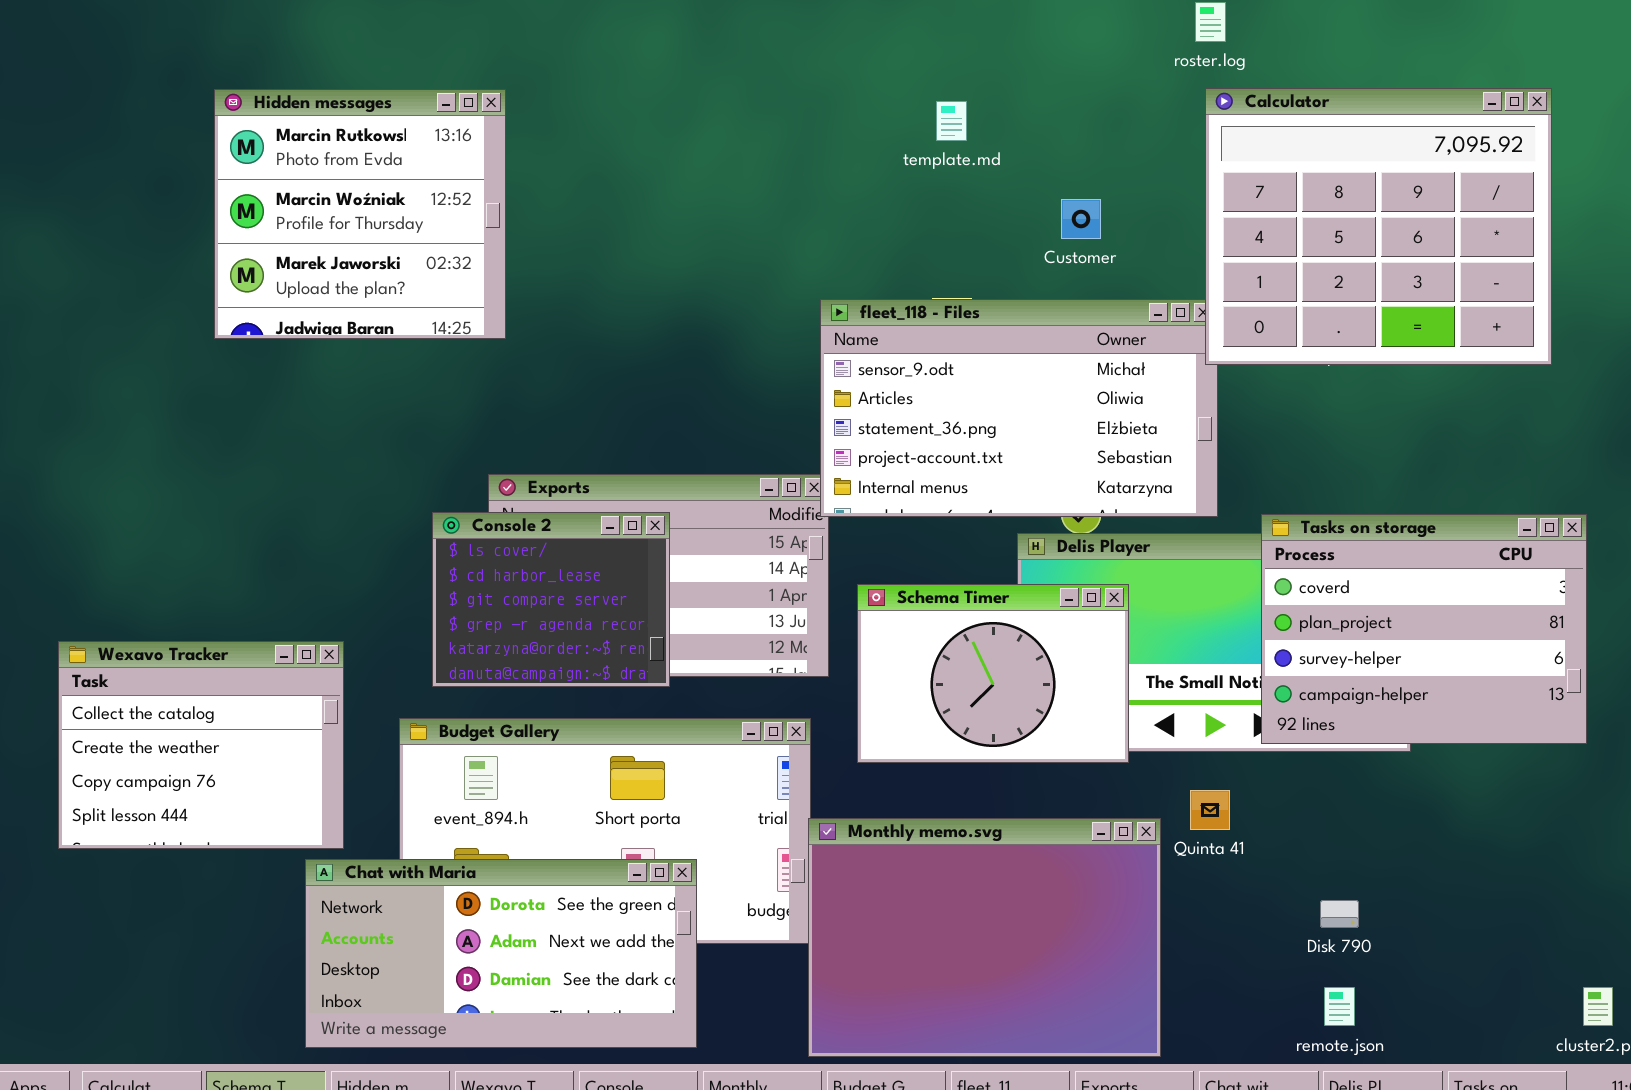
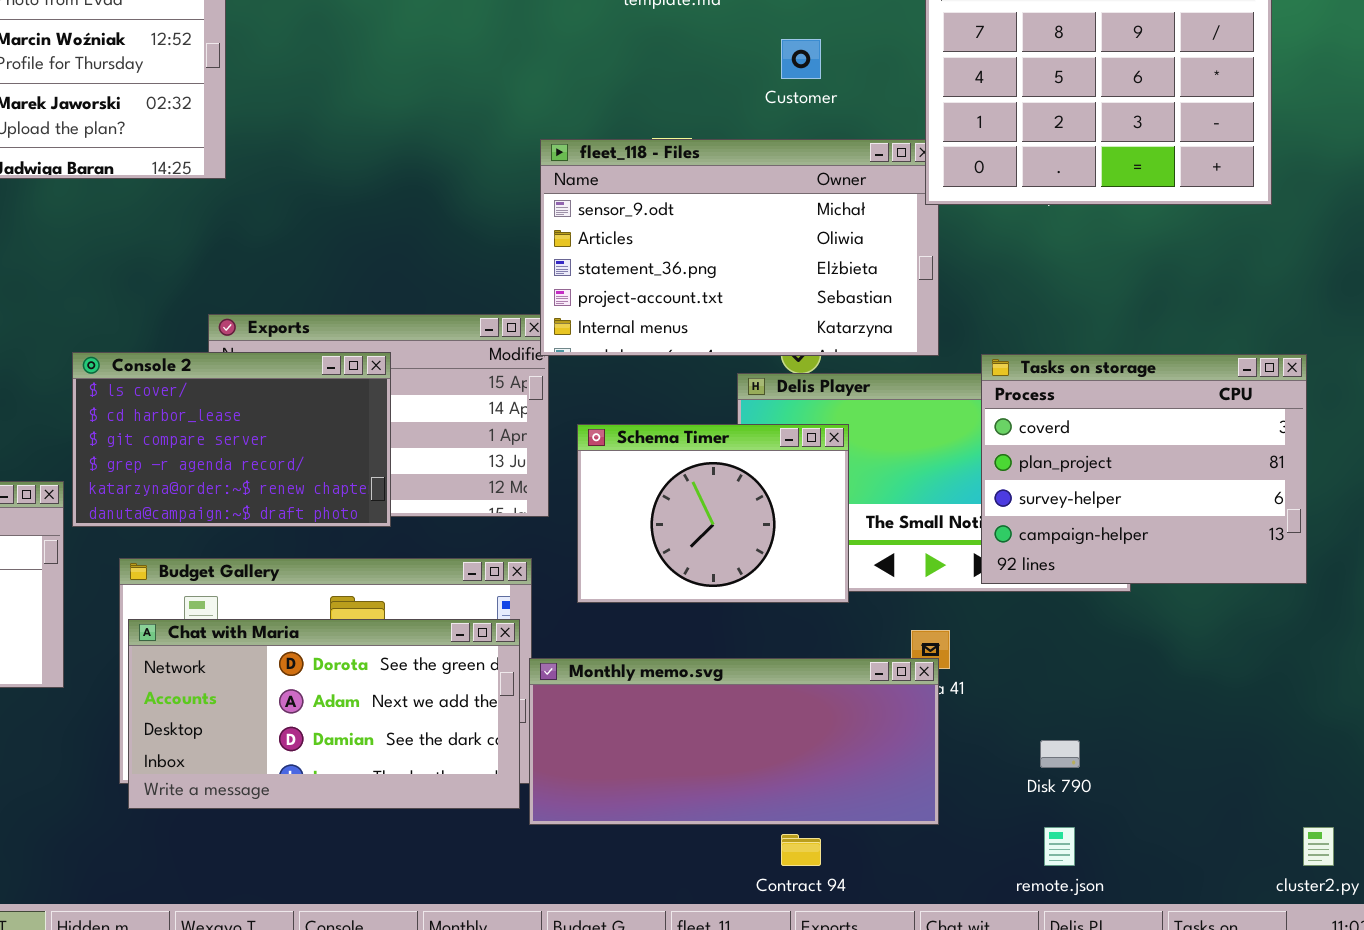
Console 2: [432,512,670,687] -> [72,352,391,527], resized
Monthly memo.svg: [808,818,1161,1057] -> [529,658,939,825], resized
Chat with Maria: [305,859,697,1048] -> [128,619,520,809], moved

